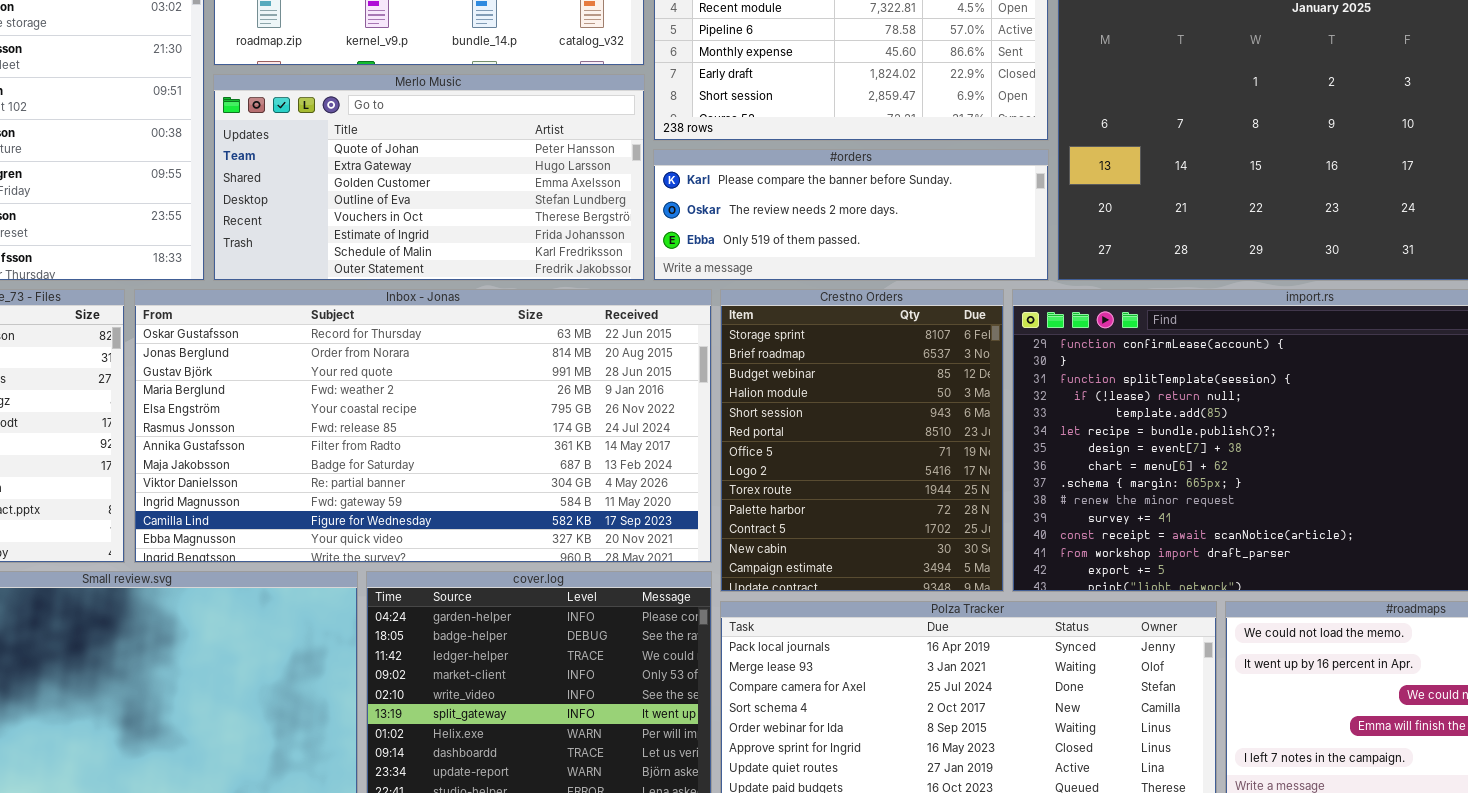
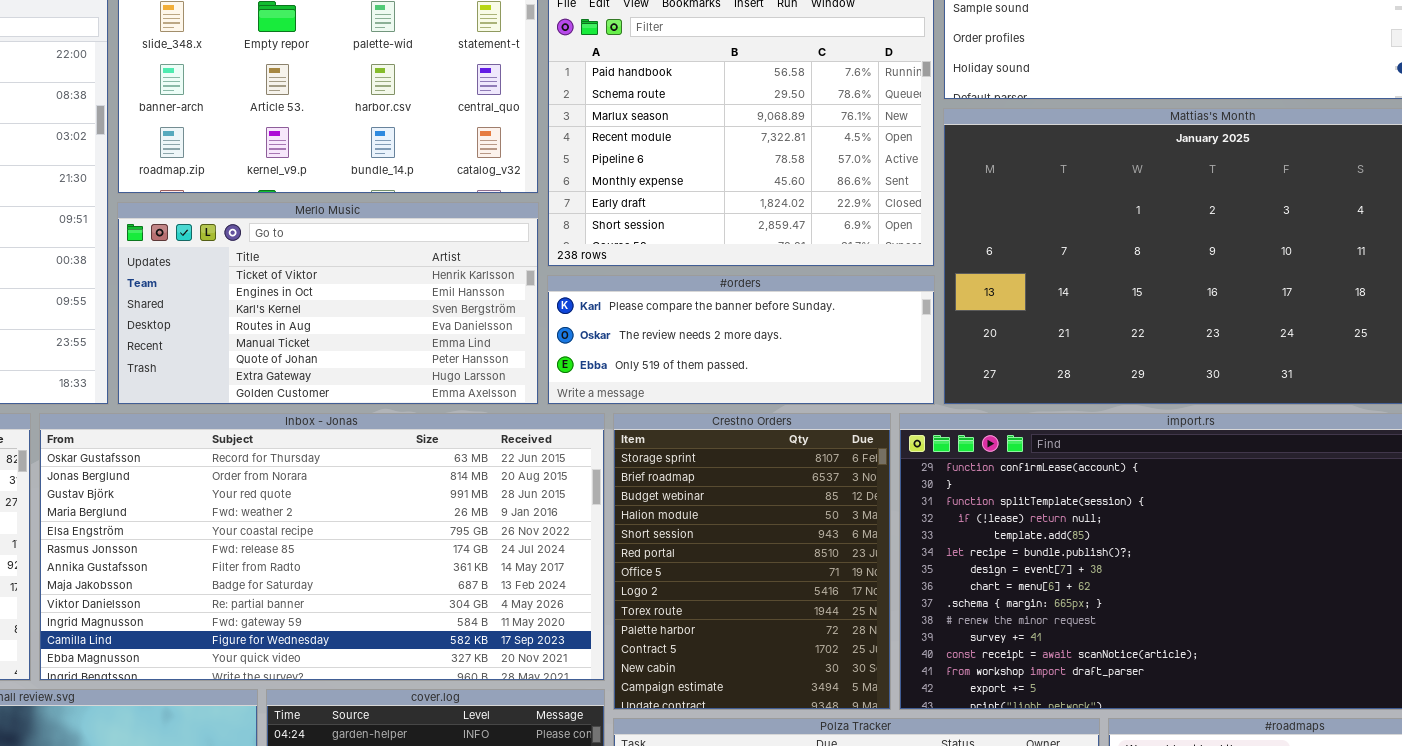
Merlo Music: [213,74,645,281] -> [117,202,539,405], scrolled up 5 rows

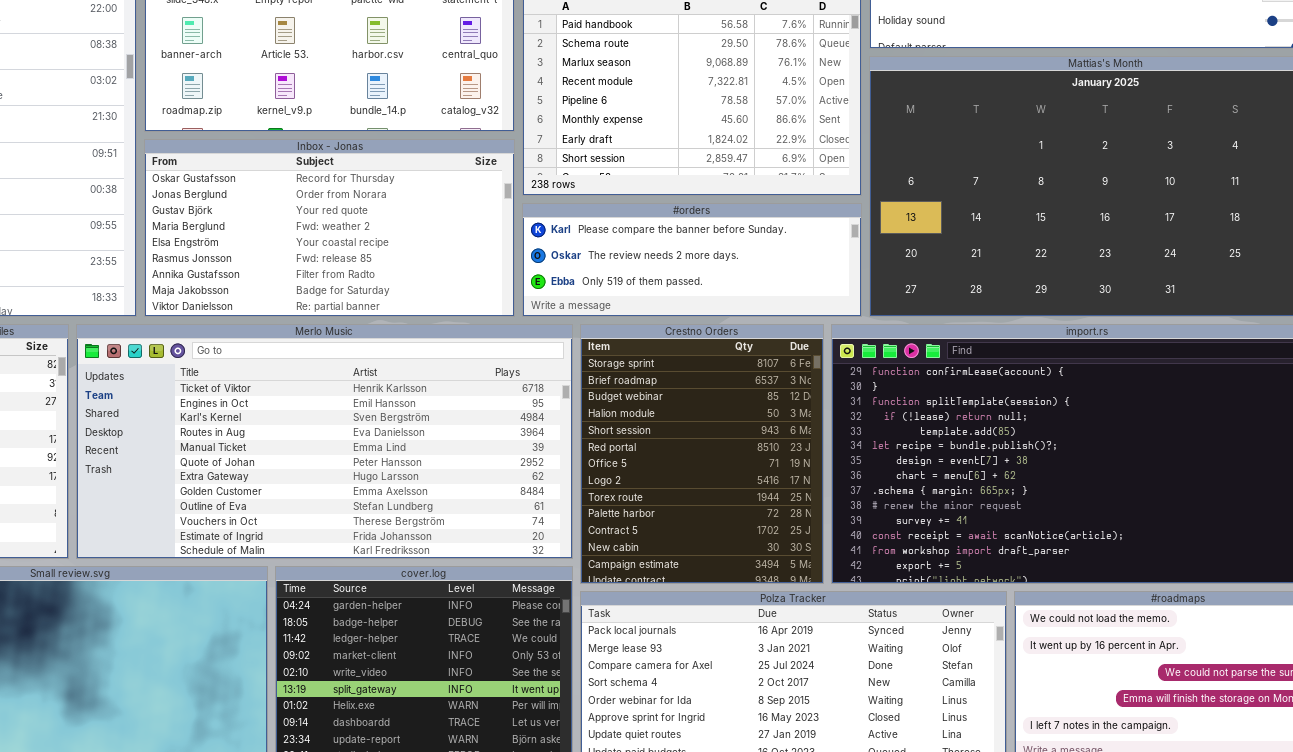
Merlo Music: [117,202,539,405] -> [76,324,573,559], moved, resized
Inbox - Jonas: [39,413,605,681] -> [144,139,515,317], moved, resized

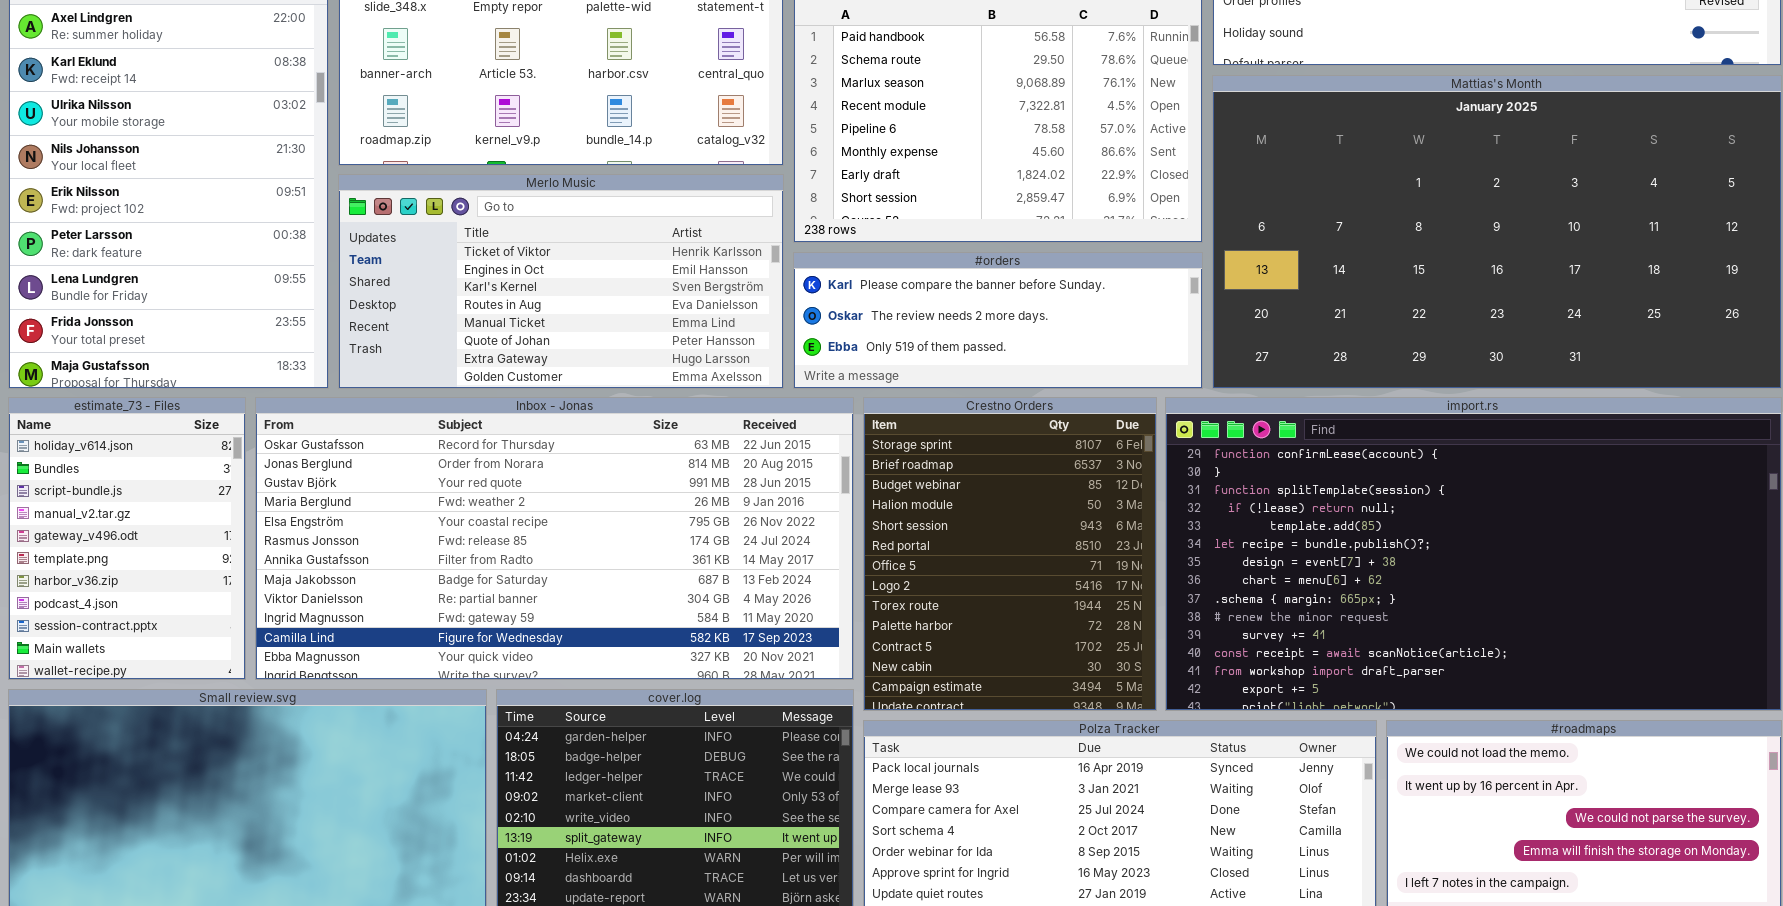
Inbox - Jonas: [144,139,515,317] -> [255,397,854,680], moved, resized
Merlo Music: [76,324,573,559] -> [338,174,784,389], moved, resized

